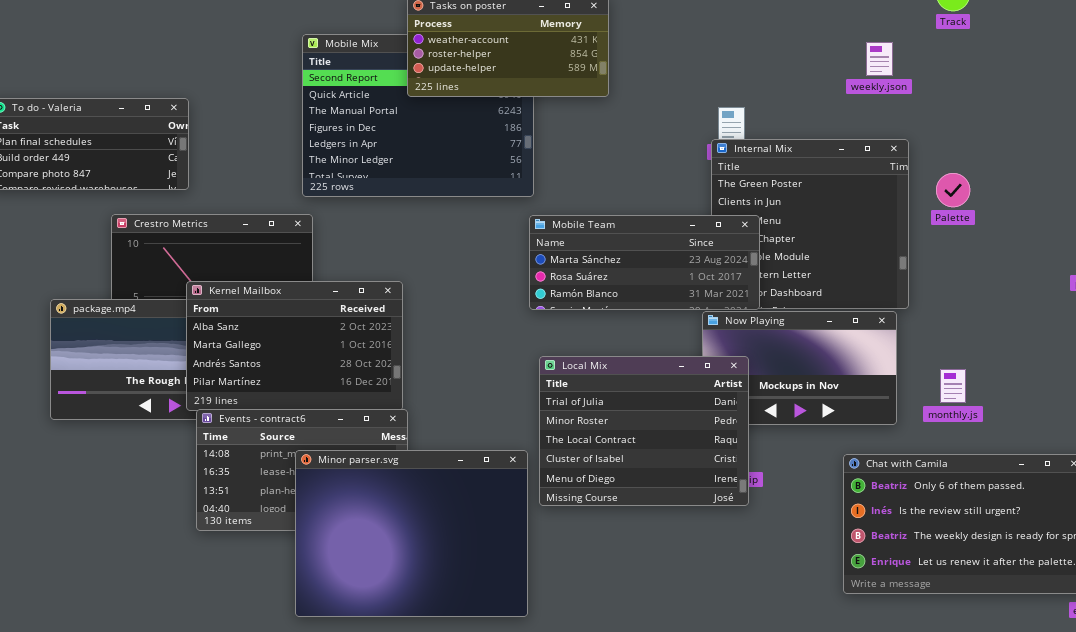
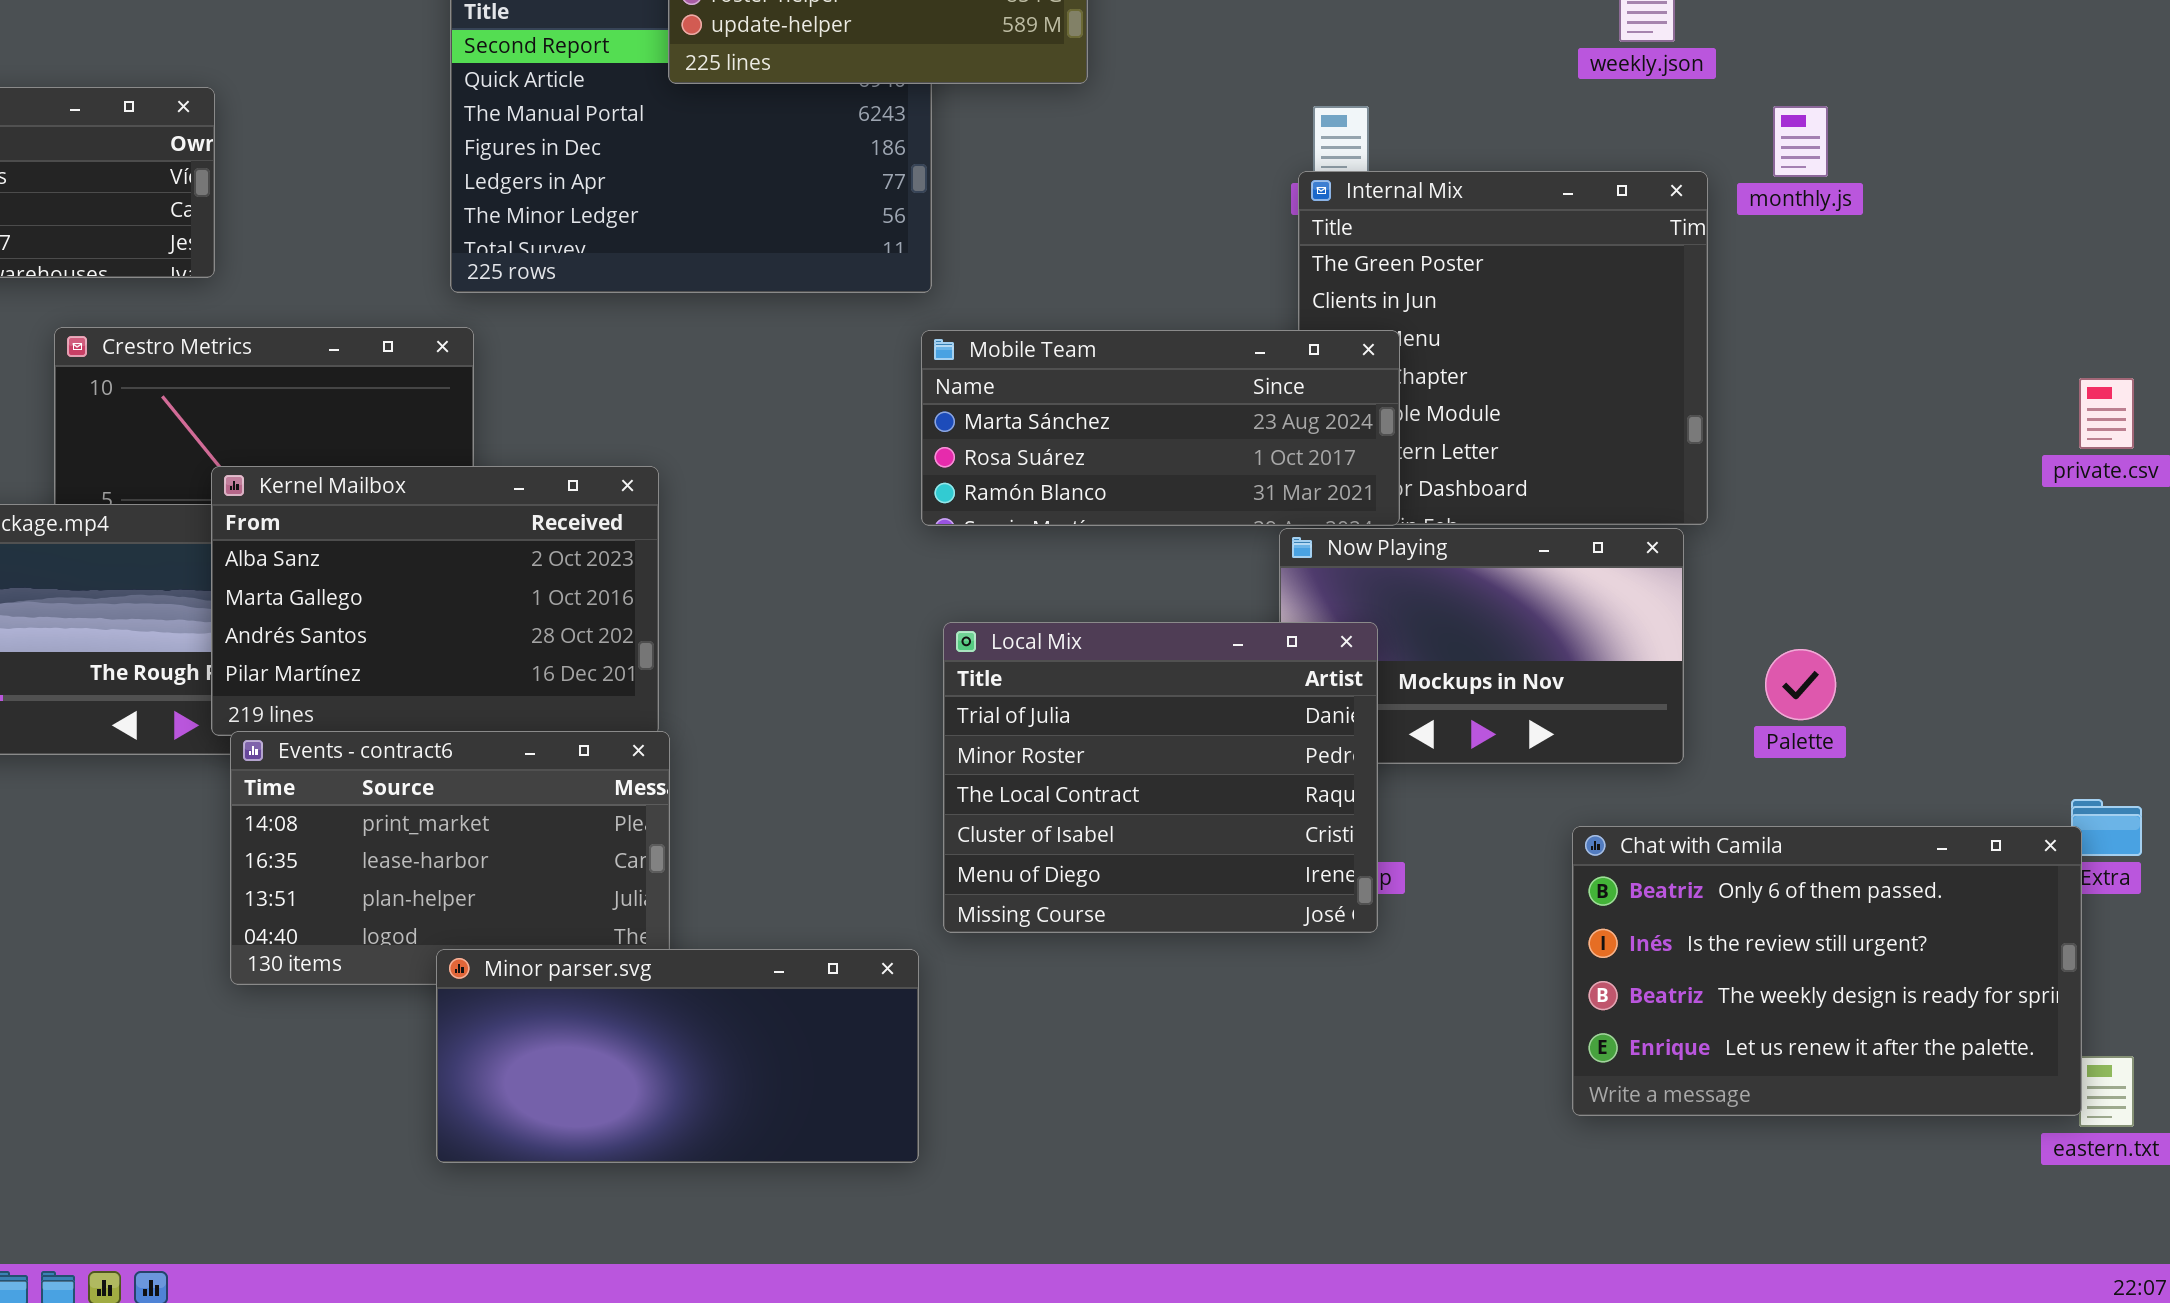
Palette: [936,173,970,207] -> [1765,649,1836,720], moved
monthly.js: [940,369,966,403] -> [1773,106,1828,177], moved
Minor parser.svg: [295,450,528,617] -> [436,949,919,1163], resized

